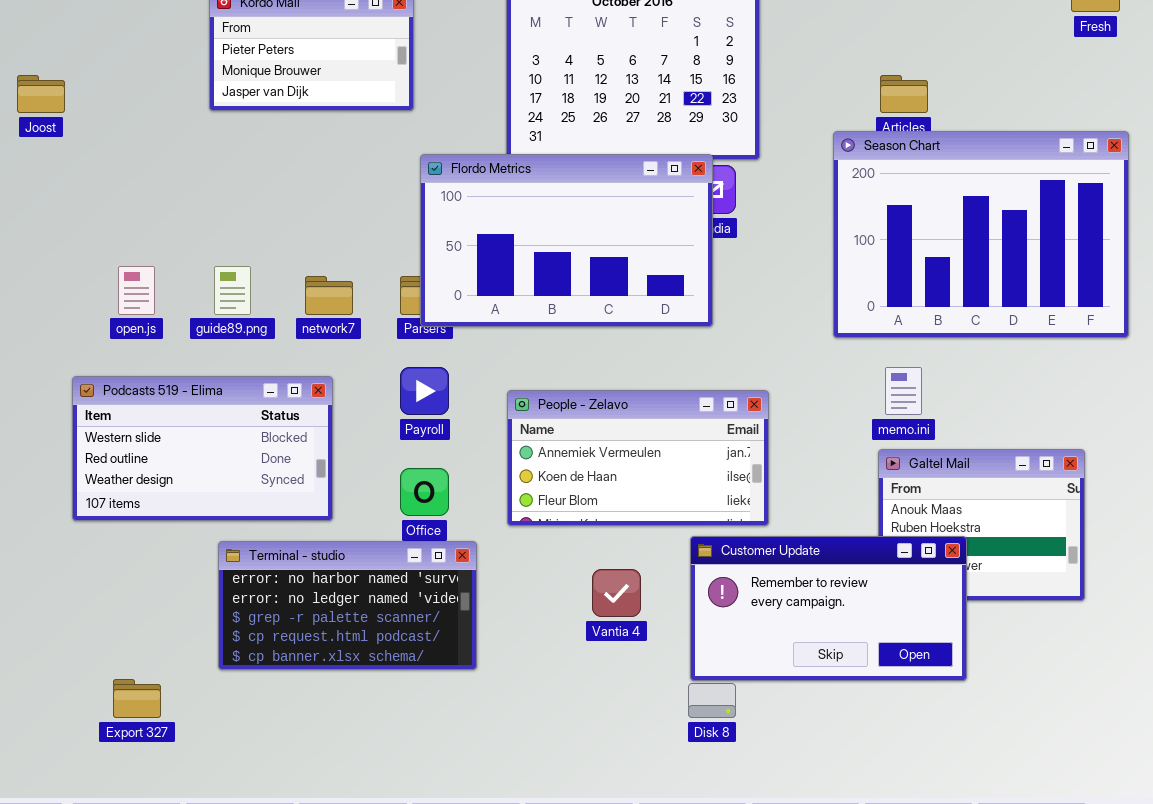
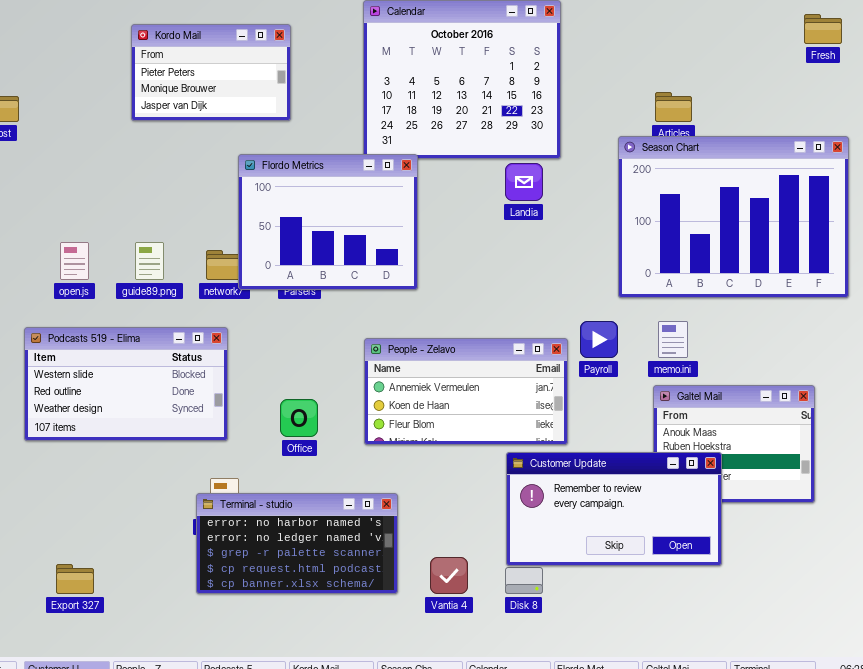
Flordo Metrics: [420,154,713,327] -> [238,154,418,290], moved, resized
Payroll: [400,367,449,415] -> [580,321,618,358], moved
Terminal - studio: [218,541,477,670] -> [196,493,398,594], moved
Vantia 4: [592,569,641,617] -> [430,557,468,594], moved

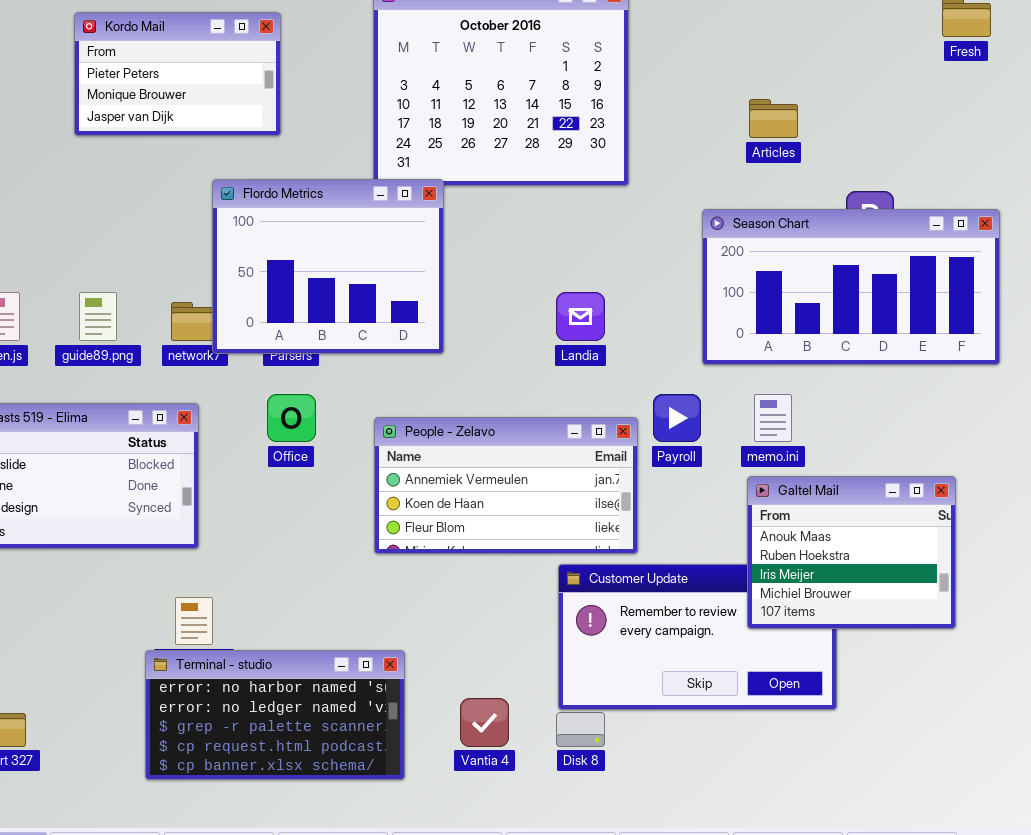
Season Chart: [618,136,849,298] -> [702,209,1000,365], resized
Landia: [505,163,543,201] -> [556,292,605,341], moved
Galtel Mail: [653,385,815,503] -> [747,476,956,629], raised
Office: [280,399,318,437] -> [267,394,316,442], moved
Terminal - studio: [196,493,398,594] -> [145,650,405,780], moved

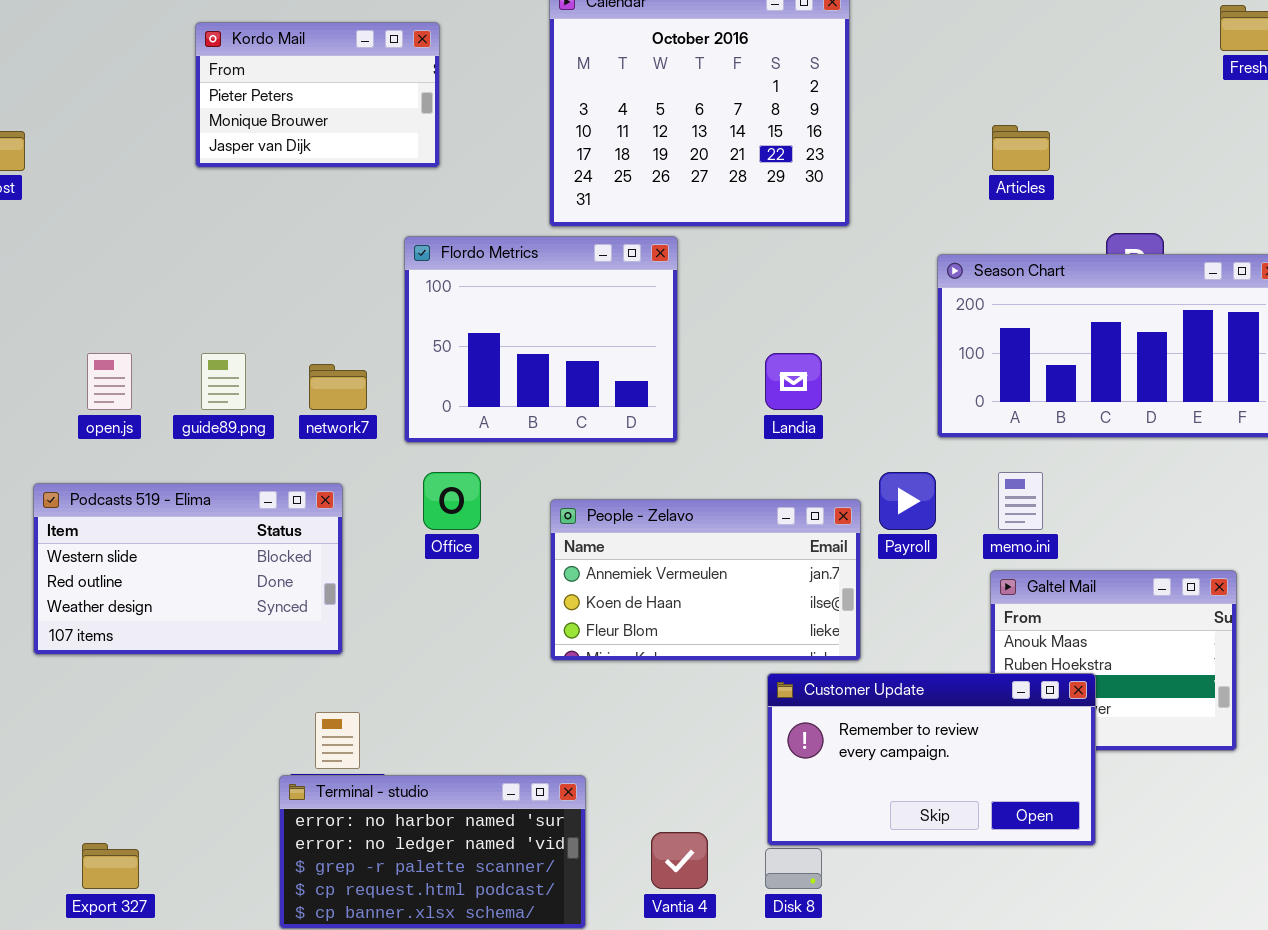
Flordo Metrics: [212,179,444,354] -> [404,236,678,443], moved
Customer Update: [558,564,837,710] -> [767,673,1096,846], raised

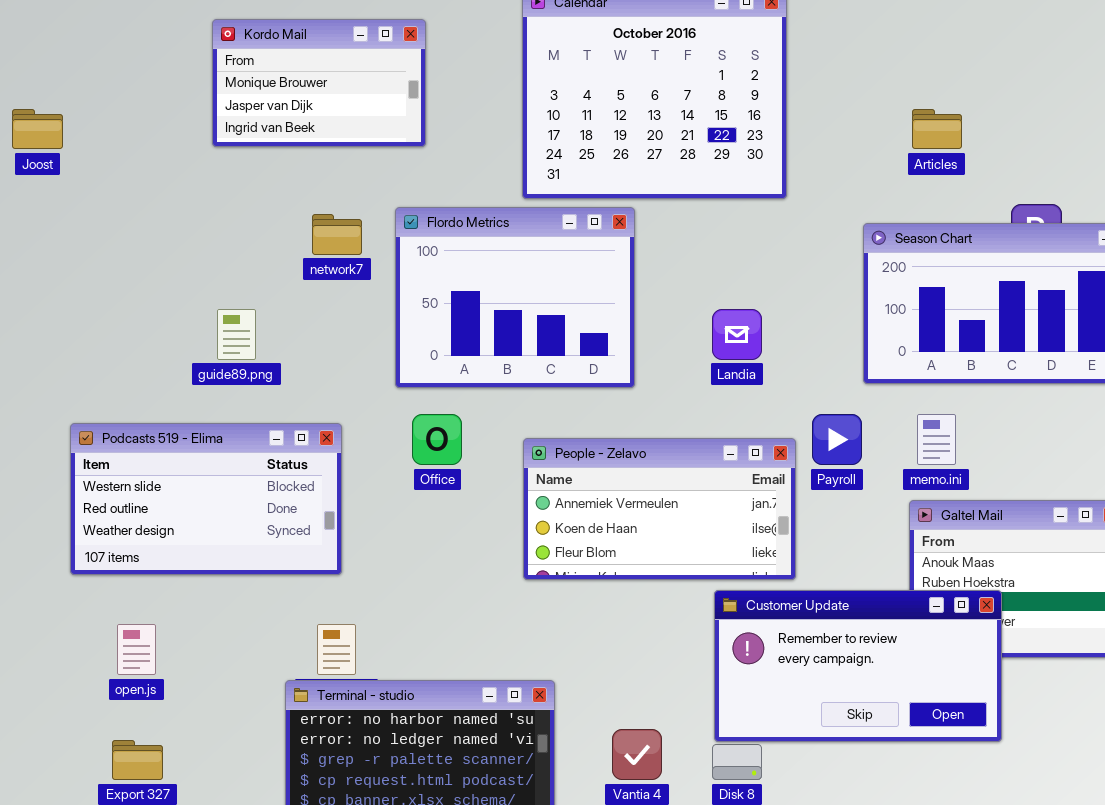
Kordo Mail: [195,22,440,168] -> [212,19,426,147], scrolled down 1 row
open.js: [87,353,132,410] -> [117,624,156,675], moved
network7: [309,364,367,410] -> [312,214,362,255], moved

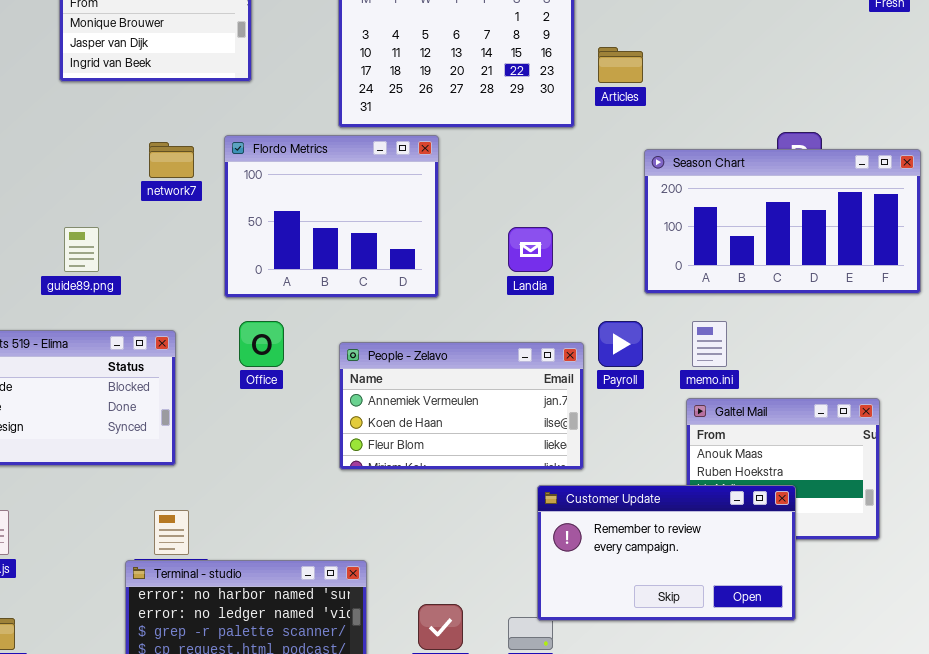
Articles: [912,109,962,149] -> [598,47,643,83], moved
Customer Update: [714,590,1002,742] -> [537,485,796,621], moved

